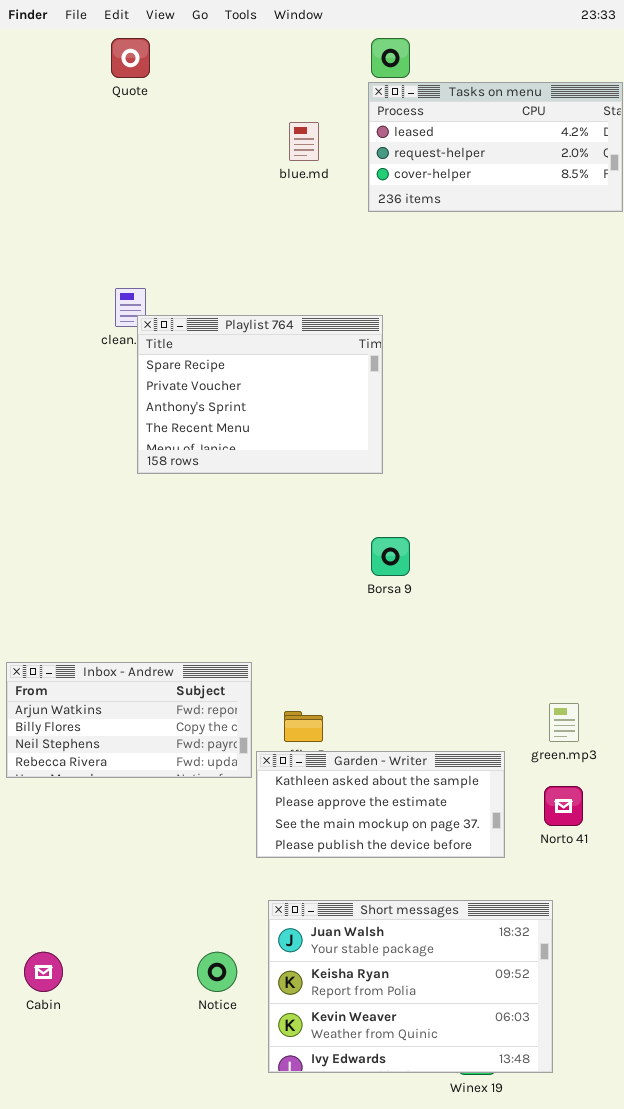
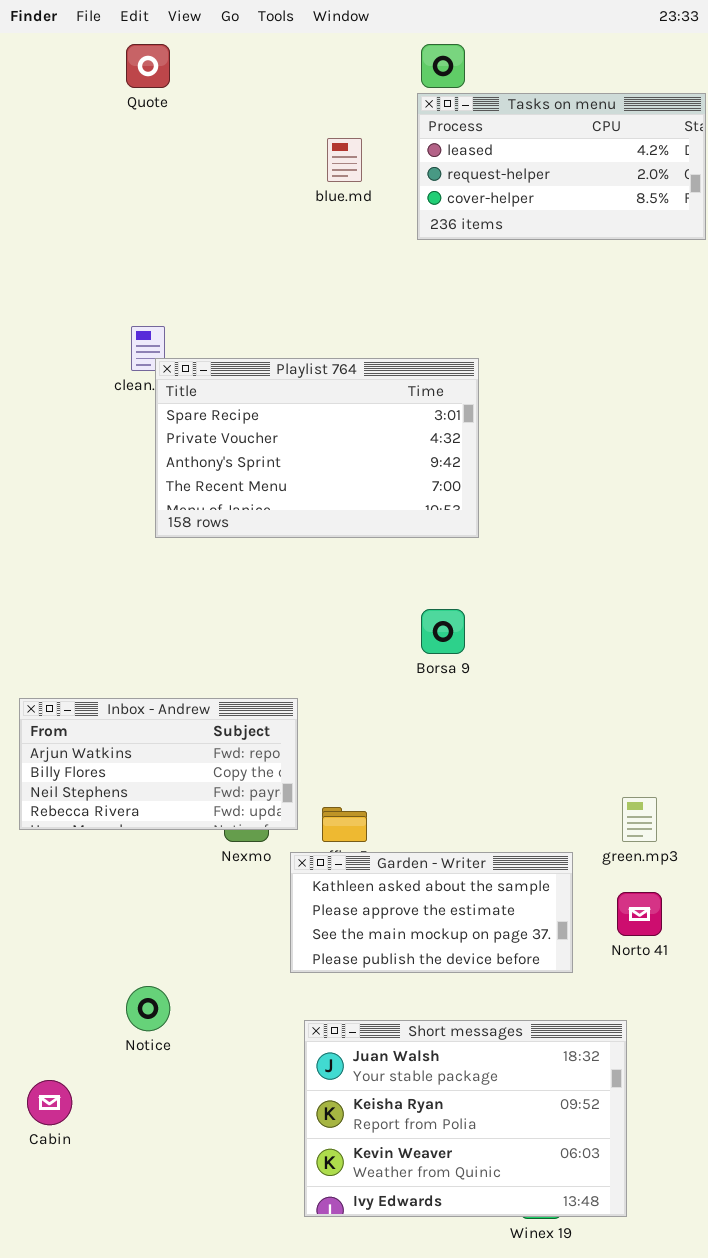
Playlist 764: [137,315,383,474] -> [155,358,479,538], resized
Inbox - Andrew: [6,662,252,778] -> [19,698,298,830], moved
Notice: [197,952,237,992] -> [126,986,170,1031], moved

